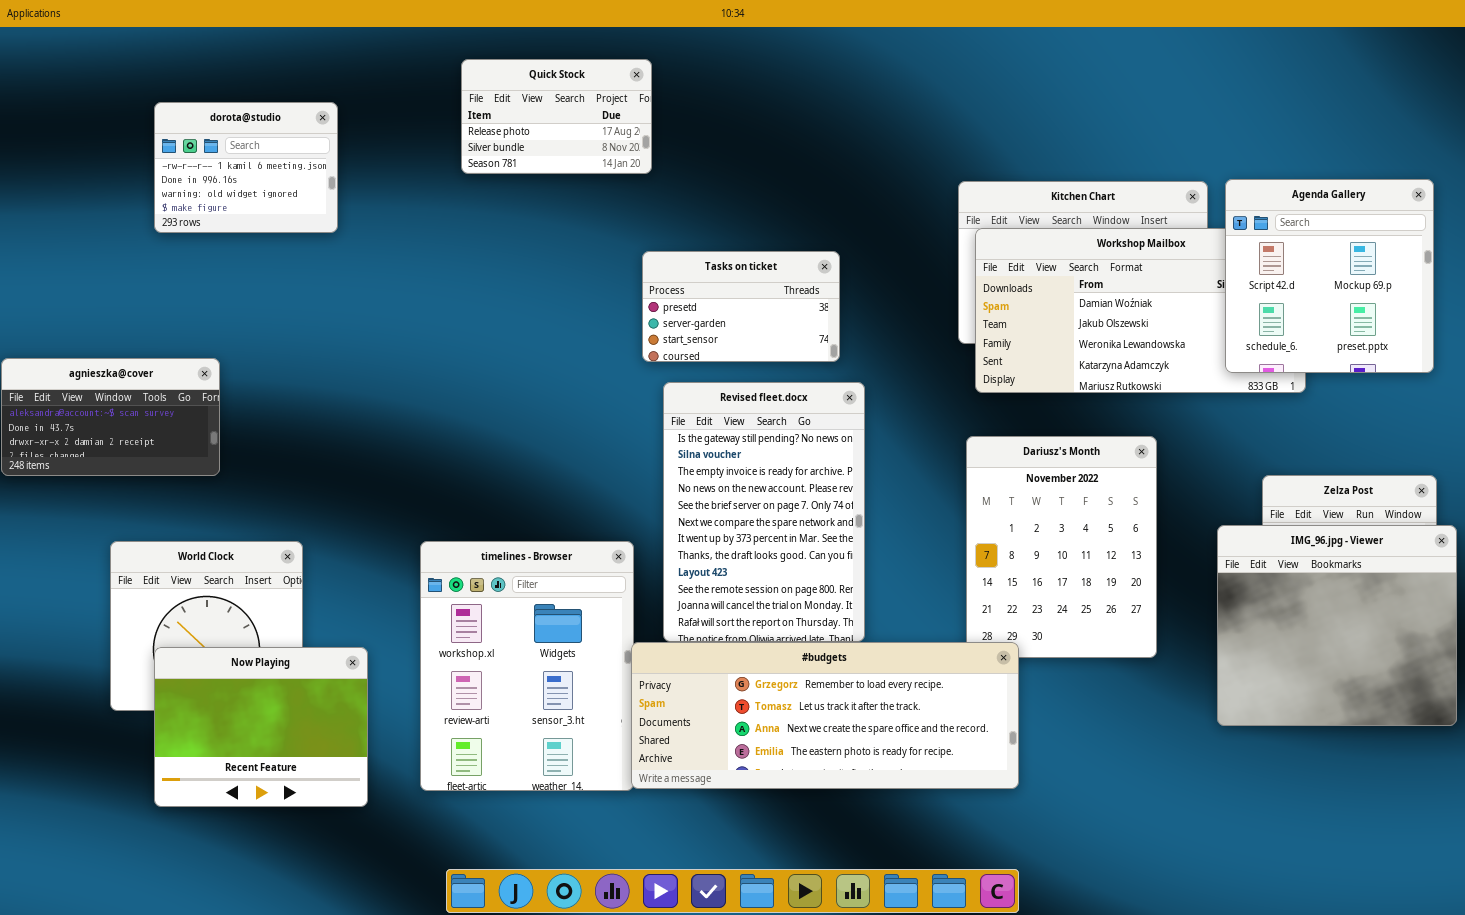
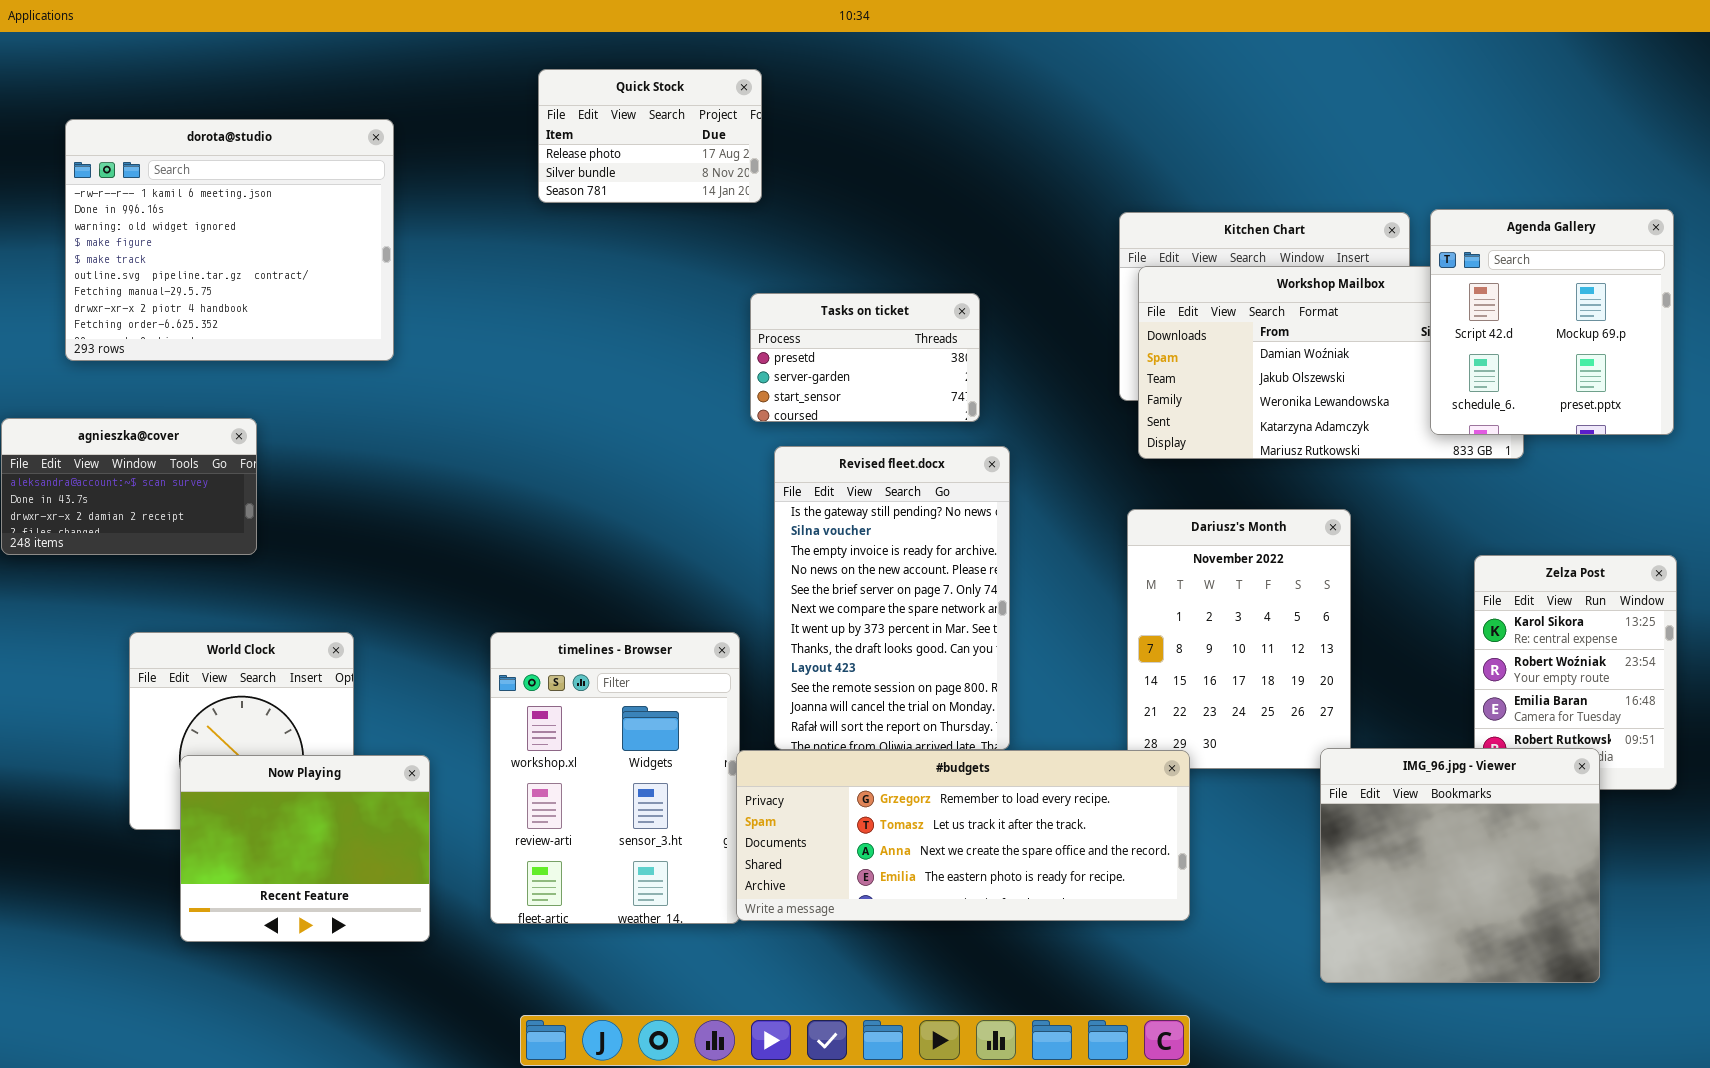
dorota@studio: [154,102,338,233] -> [65,119,394,361], resized
IMG_96.jpg - Viewer: [1217,525,1457,726] -> [1320,748,1600,983], moved

